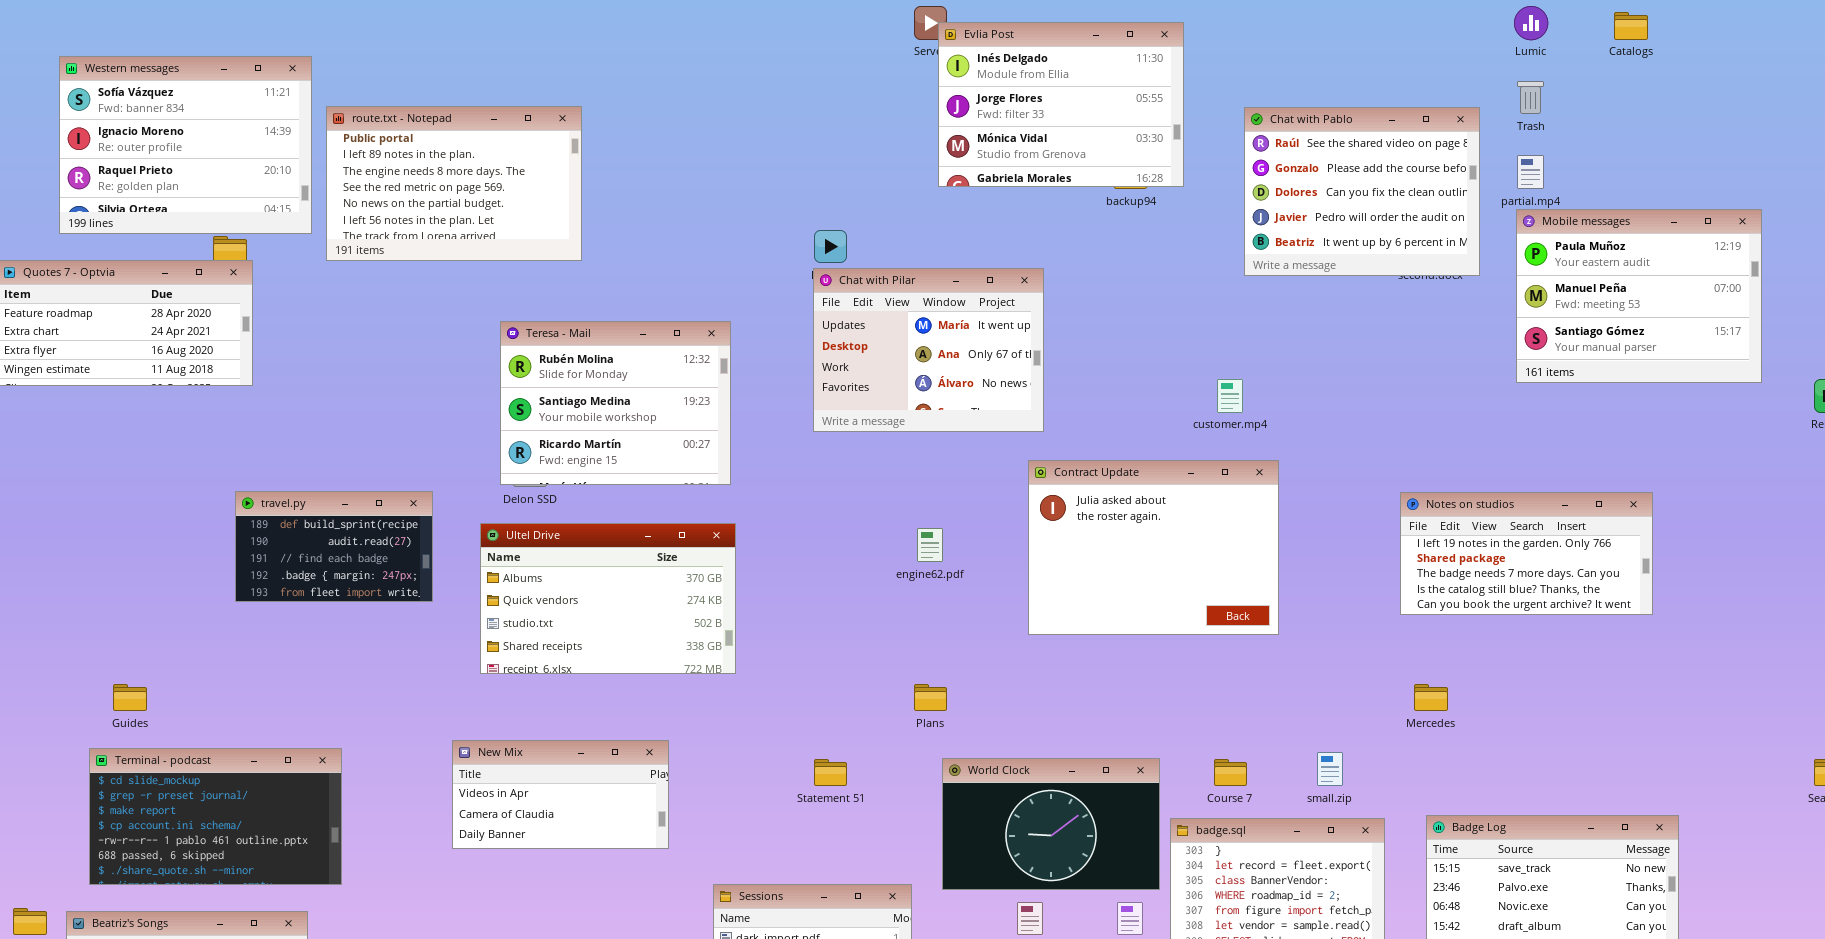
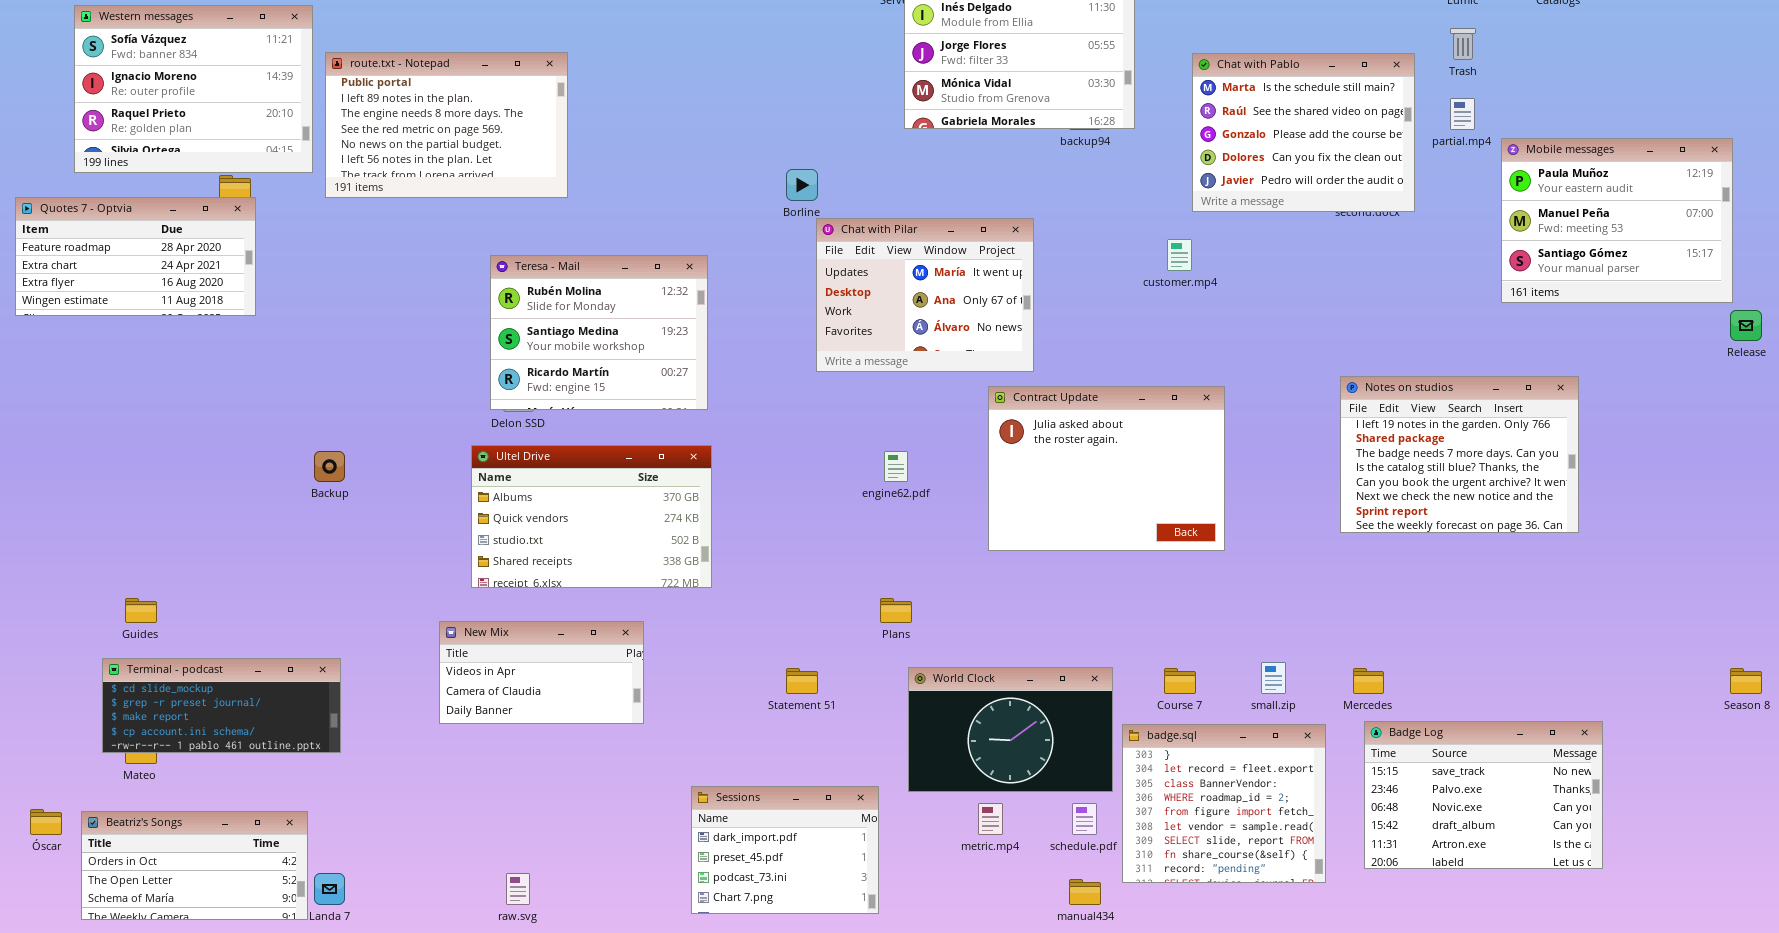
Chat with Pablo: [1244,107,1480,276] -> [1192,53,1415,212], scrolled up 1 row
Mobile messages: [1516,209,1762,383] -> [1501,138,1733,303], moved
Chat with Pilar: [813,268,1044,432] -> [816,218,1034,372], moved
customer.mp4: [1217,379,1243,413] -> [1167,239,1192,271], moved
travel.py: [235,491,433,602] -> none, closed
Notes on studios: [1400,492,1653,615] -> [1340,376,1579,533], resized
Mercedes: [1414,684,1448,711] -> [1353,668,1384,694], moved
New Mix: [452,740,669,849] -> [439,621,644,724], moved
Terminal - podcast: [89,748,342,885] -> [102,658,341,753], resized

